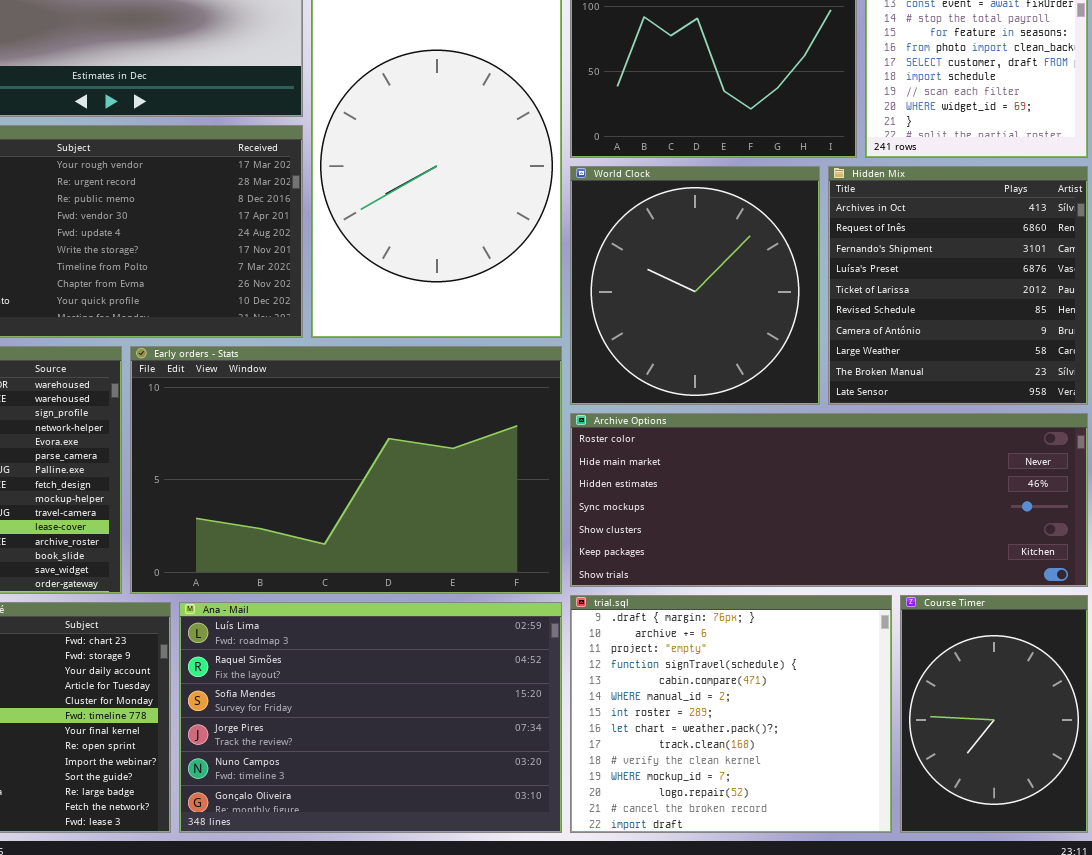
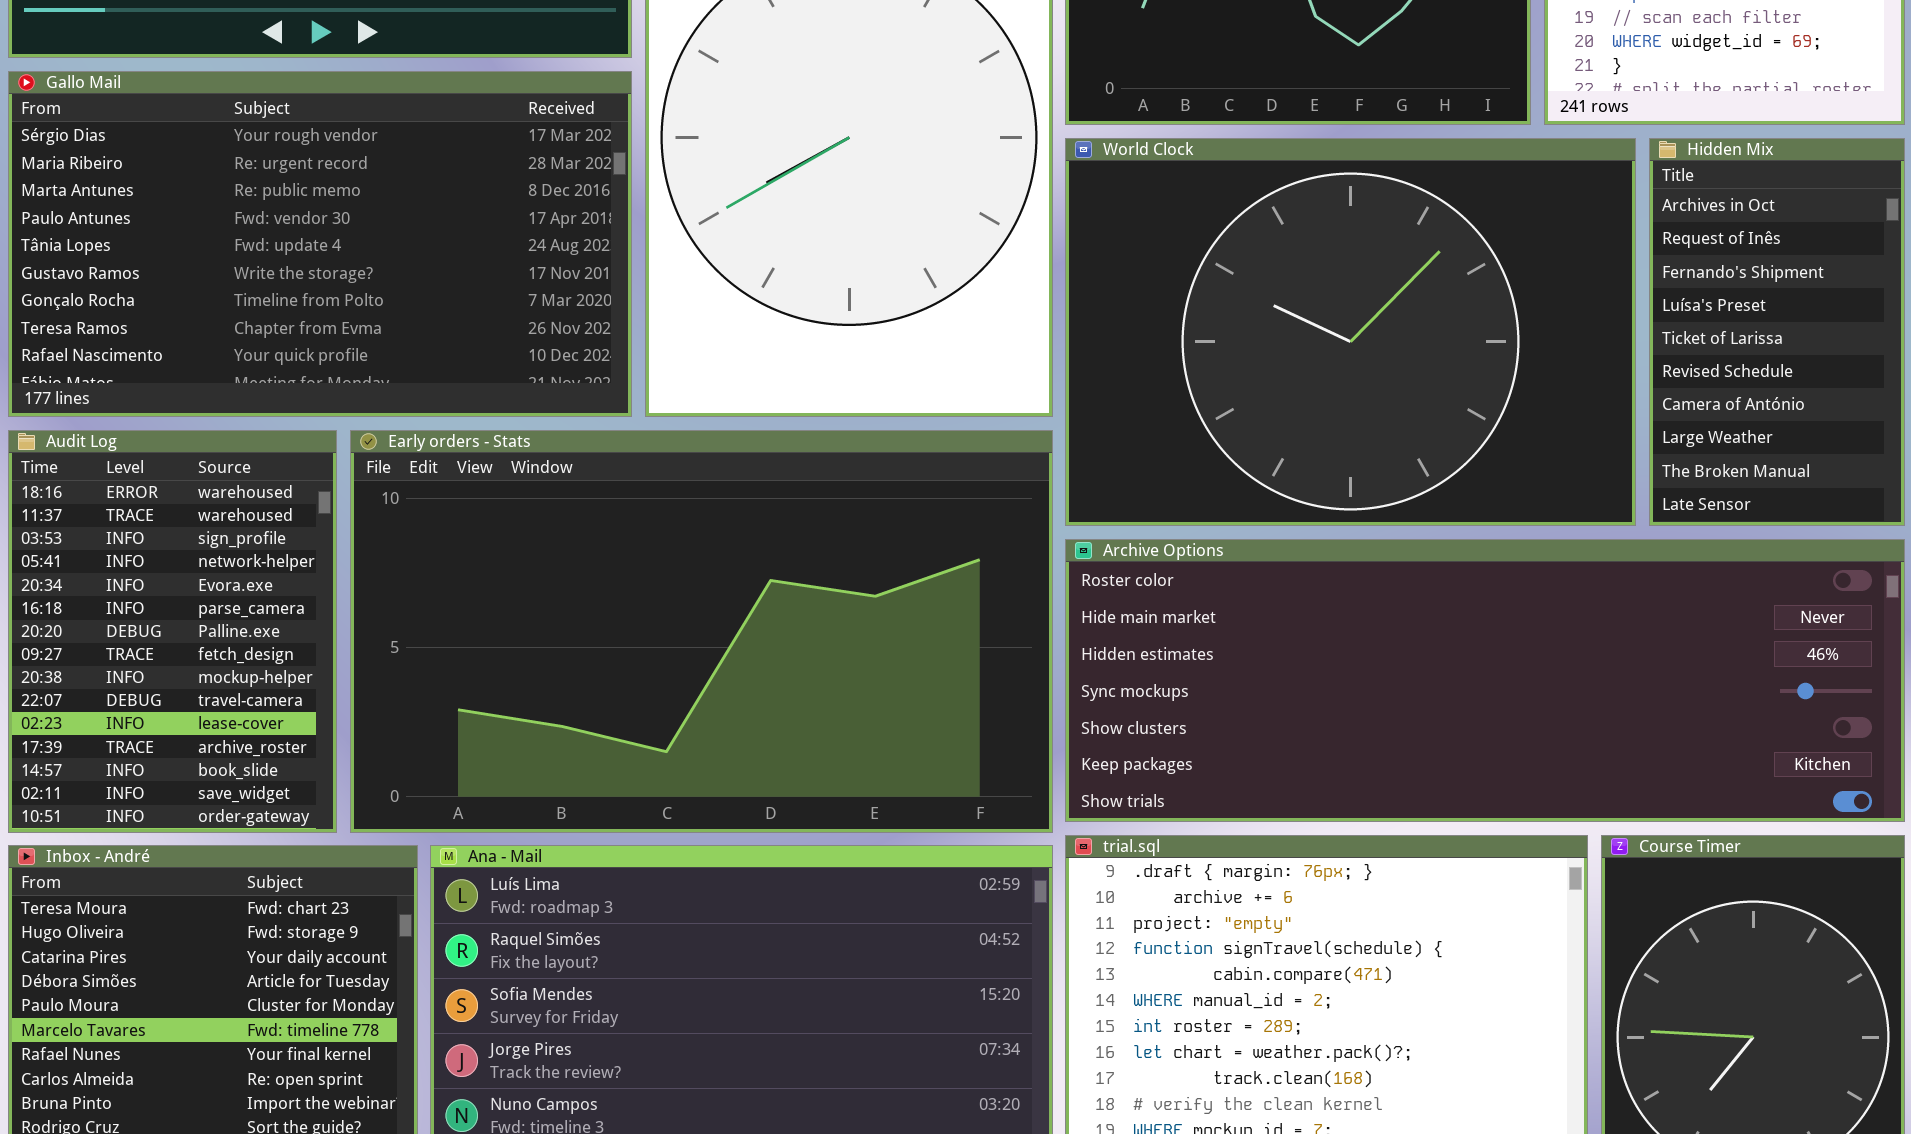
World Clock: [570,166,820,405] -> [1065,138,1636,526], resized
Hidden Mix: [828,166,1088,405] -> [1649,138,1905,526], resized

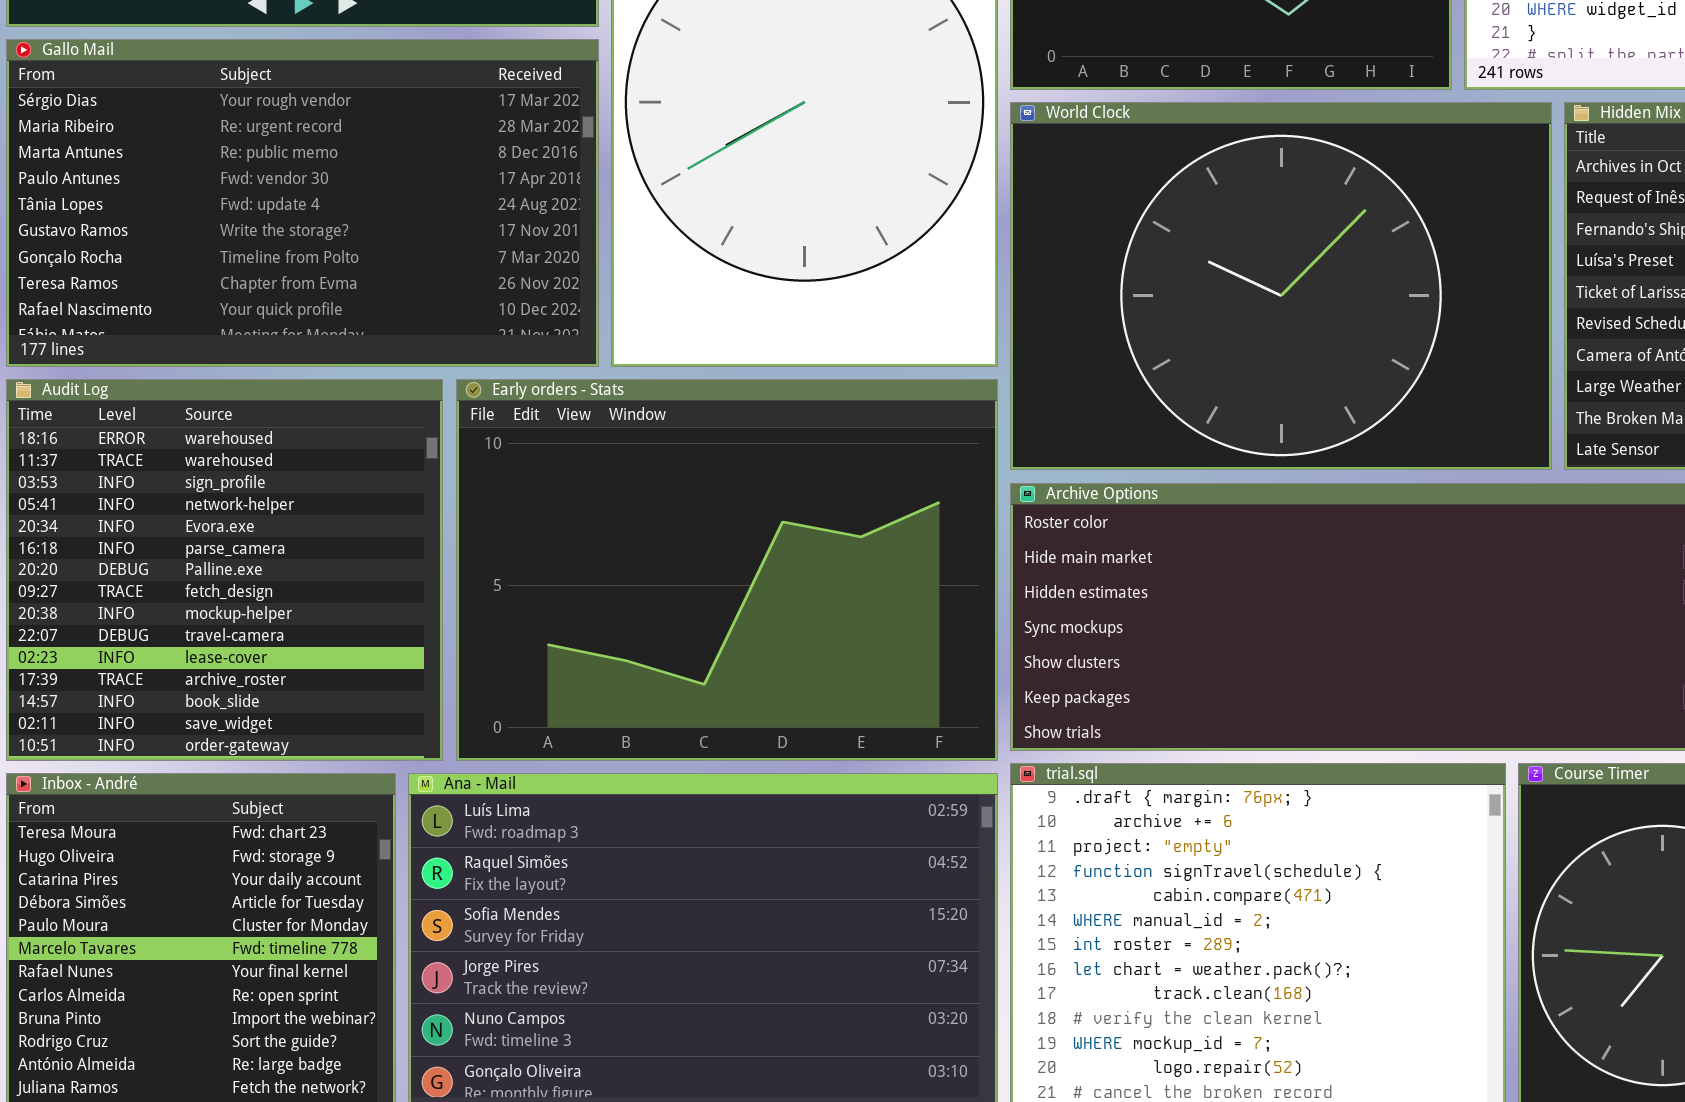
Audit Log: [8,430,337,833] -> [6,379,443,761], resized
Early orders - Stats: [350,430,1053,833] -> [456,379,998,761], resized

